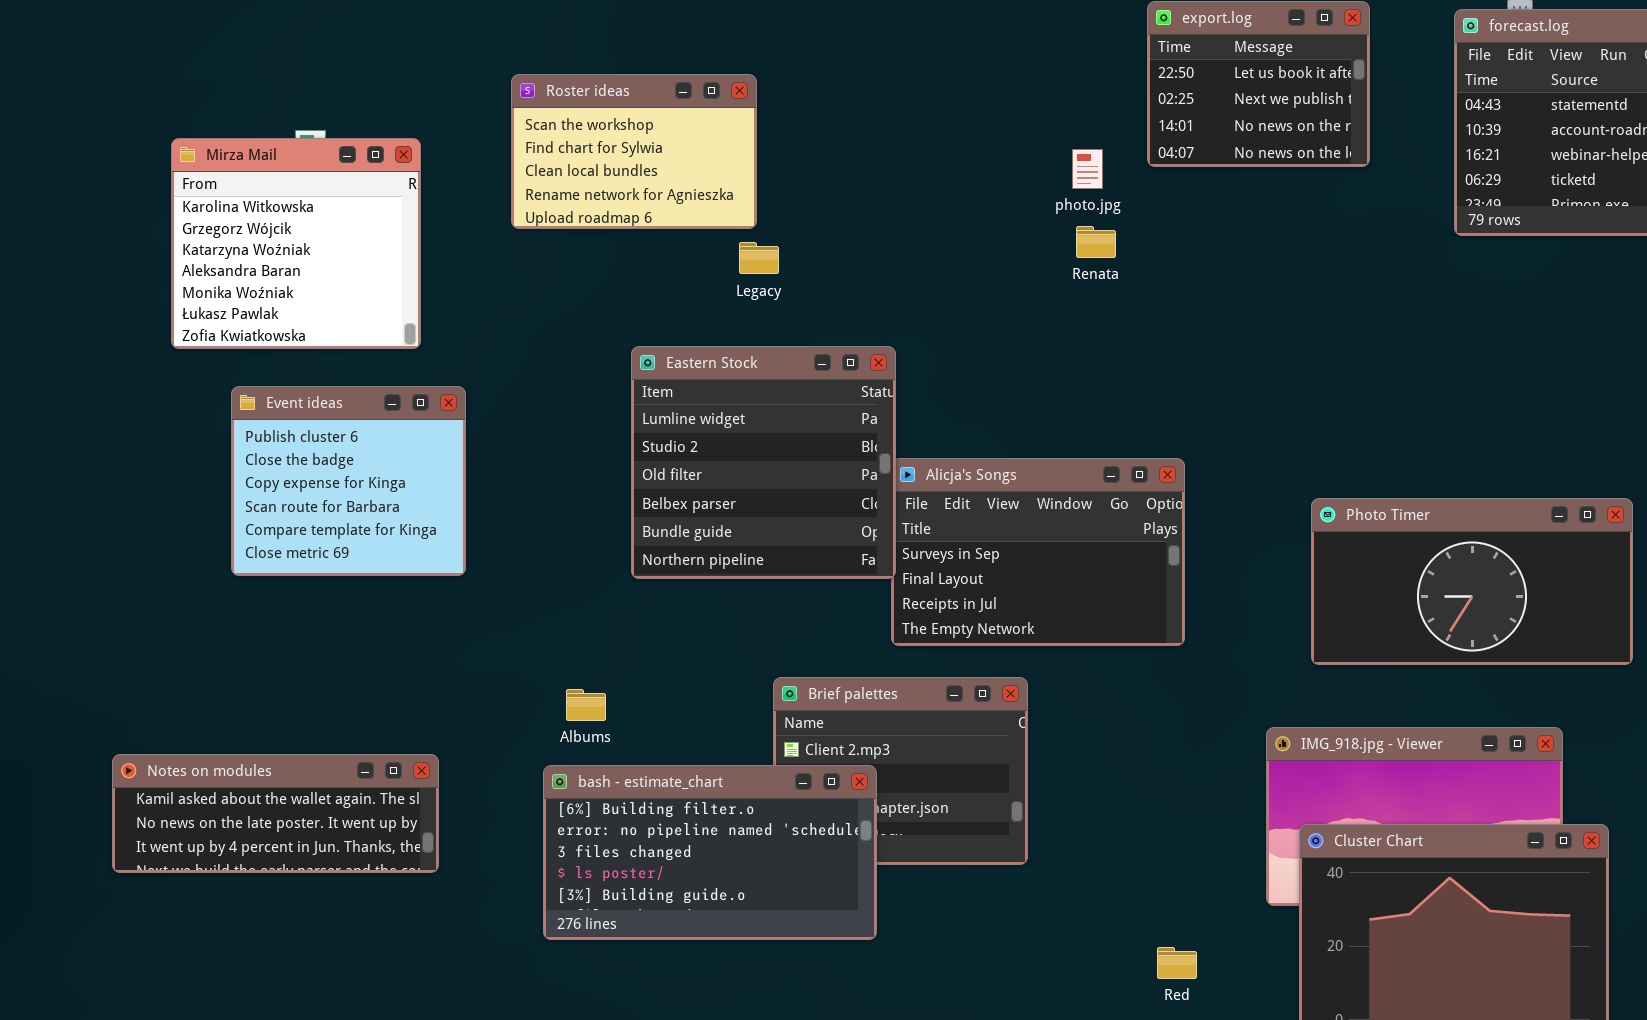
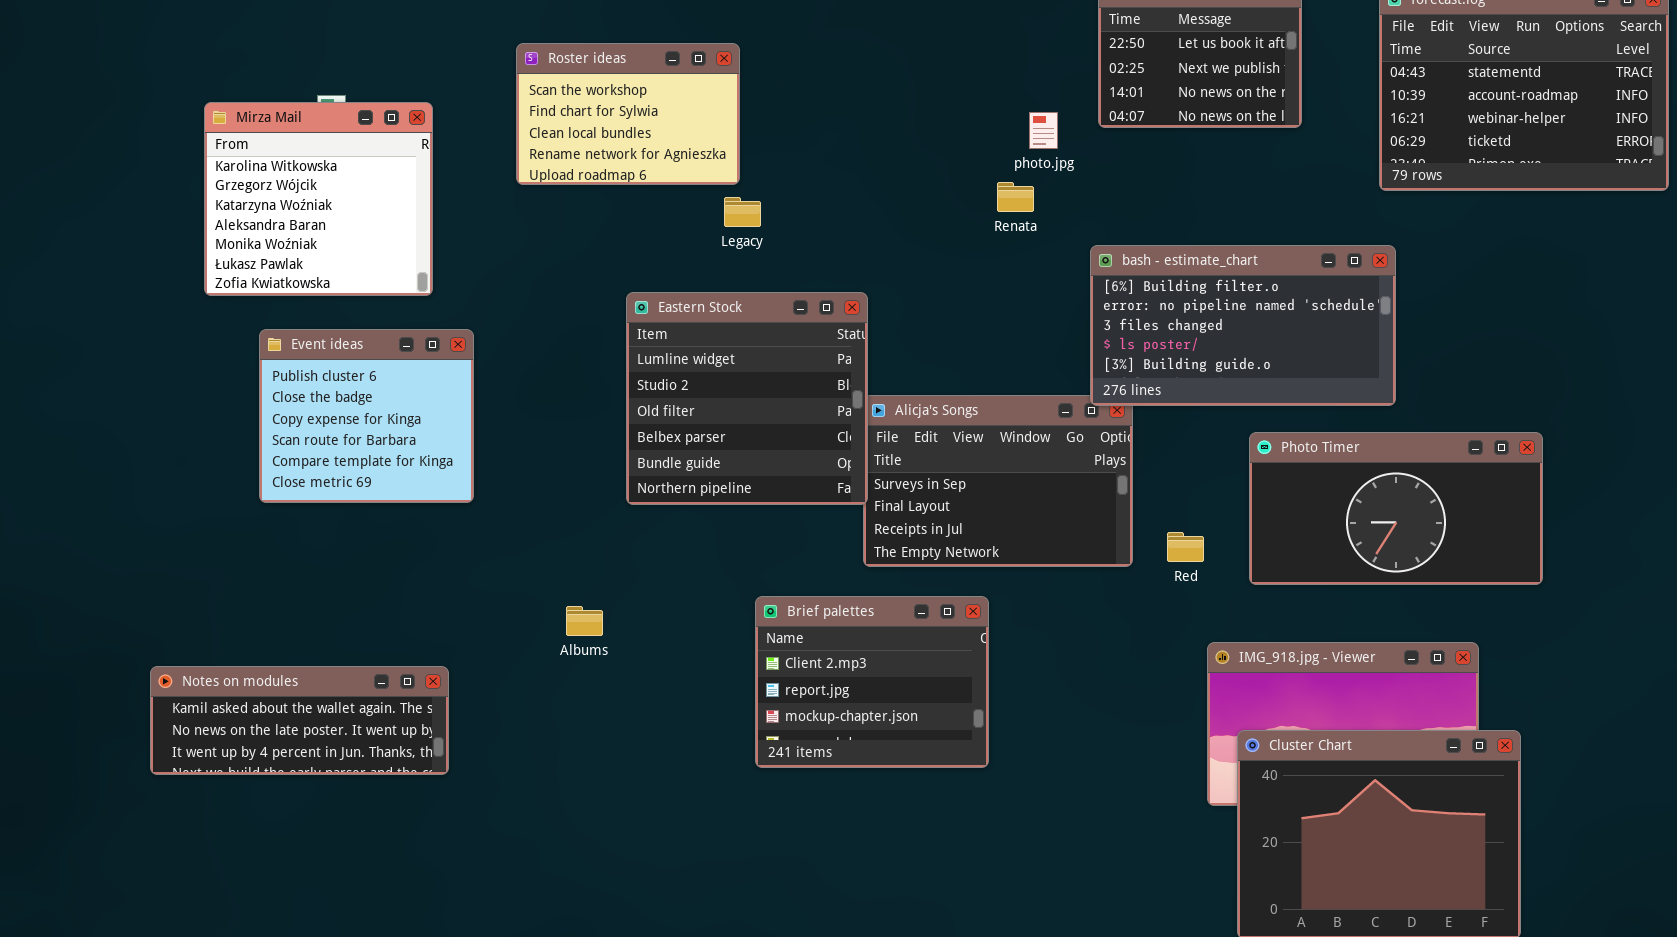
Renata: [1076,226,1116,258] -> [997,182,1034,212], moved
bash - estimate_chart: [543,765,877,940] -> [1090,245,1396,406], moved
Red: [1157,947,1197,979] -> [1167,532,1204,562], moved

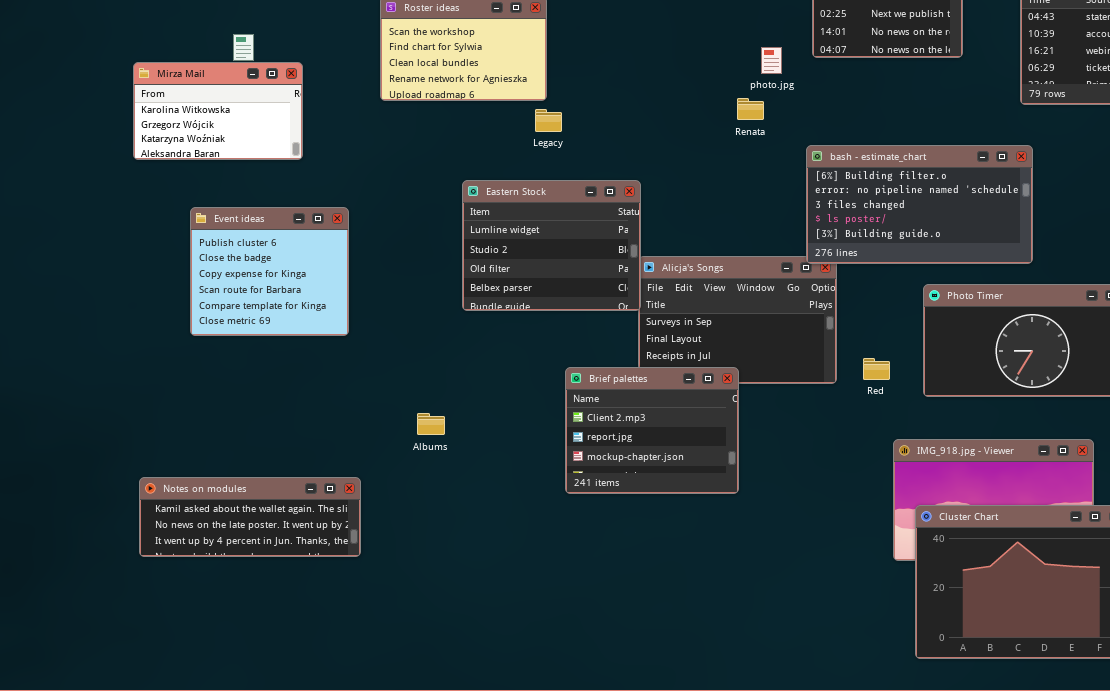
Mirza Mail: [204,102,433,296] -> [133,62,303,160], moved, resized
Eastern Stock: [626,292,868,505] -> [462,180,641,311], resized
Brief palettes: [755,596,989,768] -> [565,367,739,494], moved
Notes on modules: [150,666,449,775] -> [139,477,361,557], moved

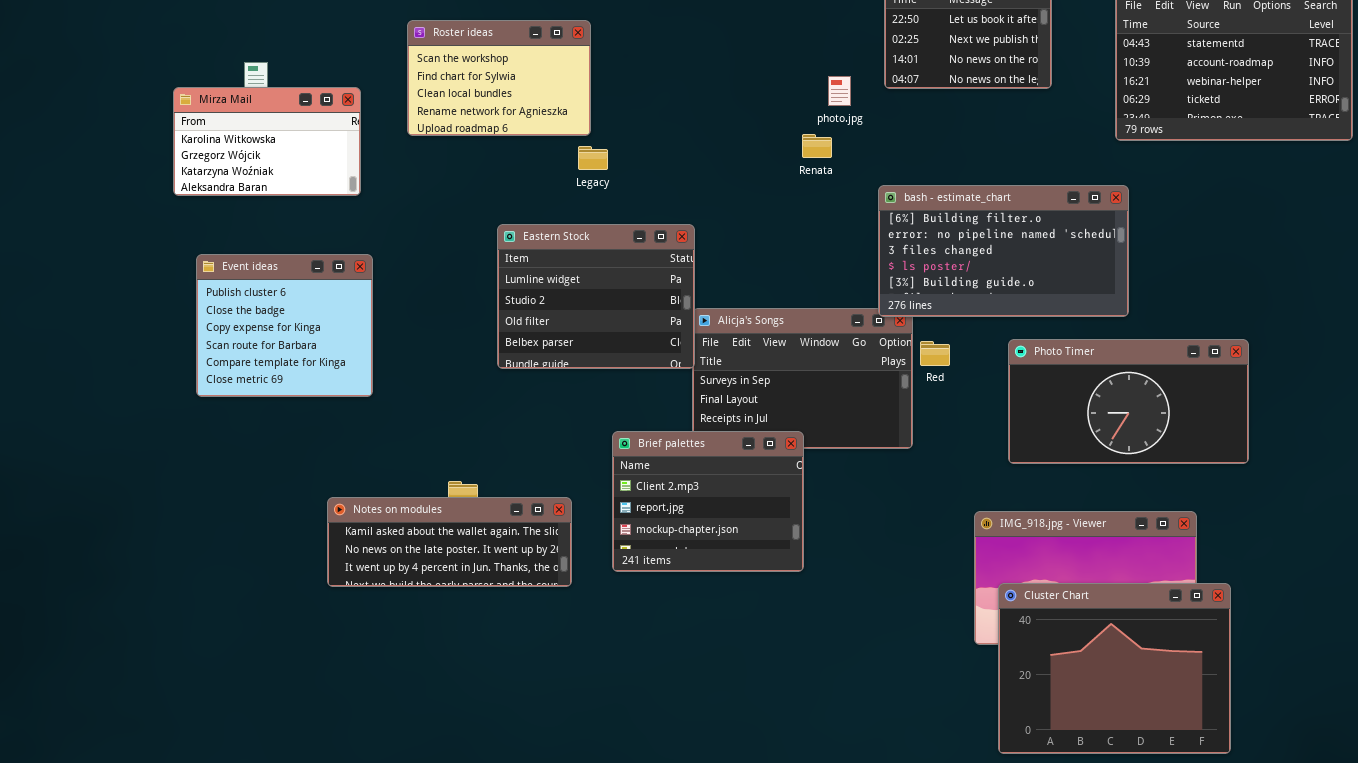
Mirza Mail: [133,62,303,160] -> [173,87,361,196], moved
Red: [863,358,890,380] -> [920,341,950,366], moved
Notes on modules: [139,477,361,557] -> [327,497,572,587], moved

